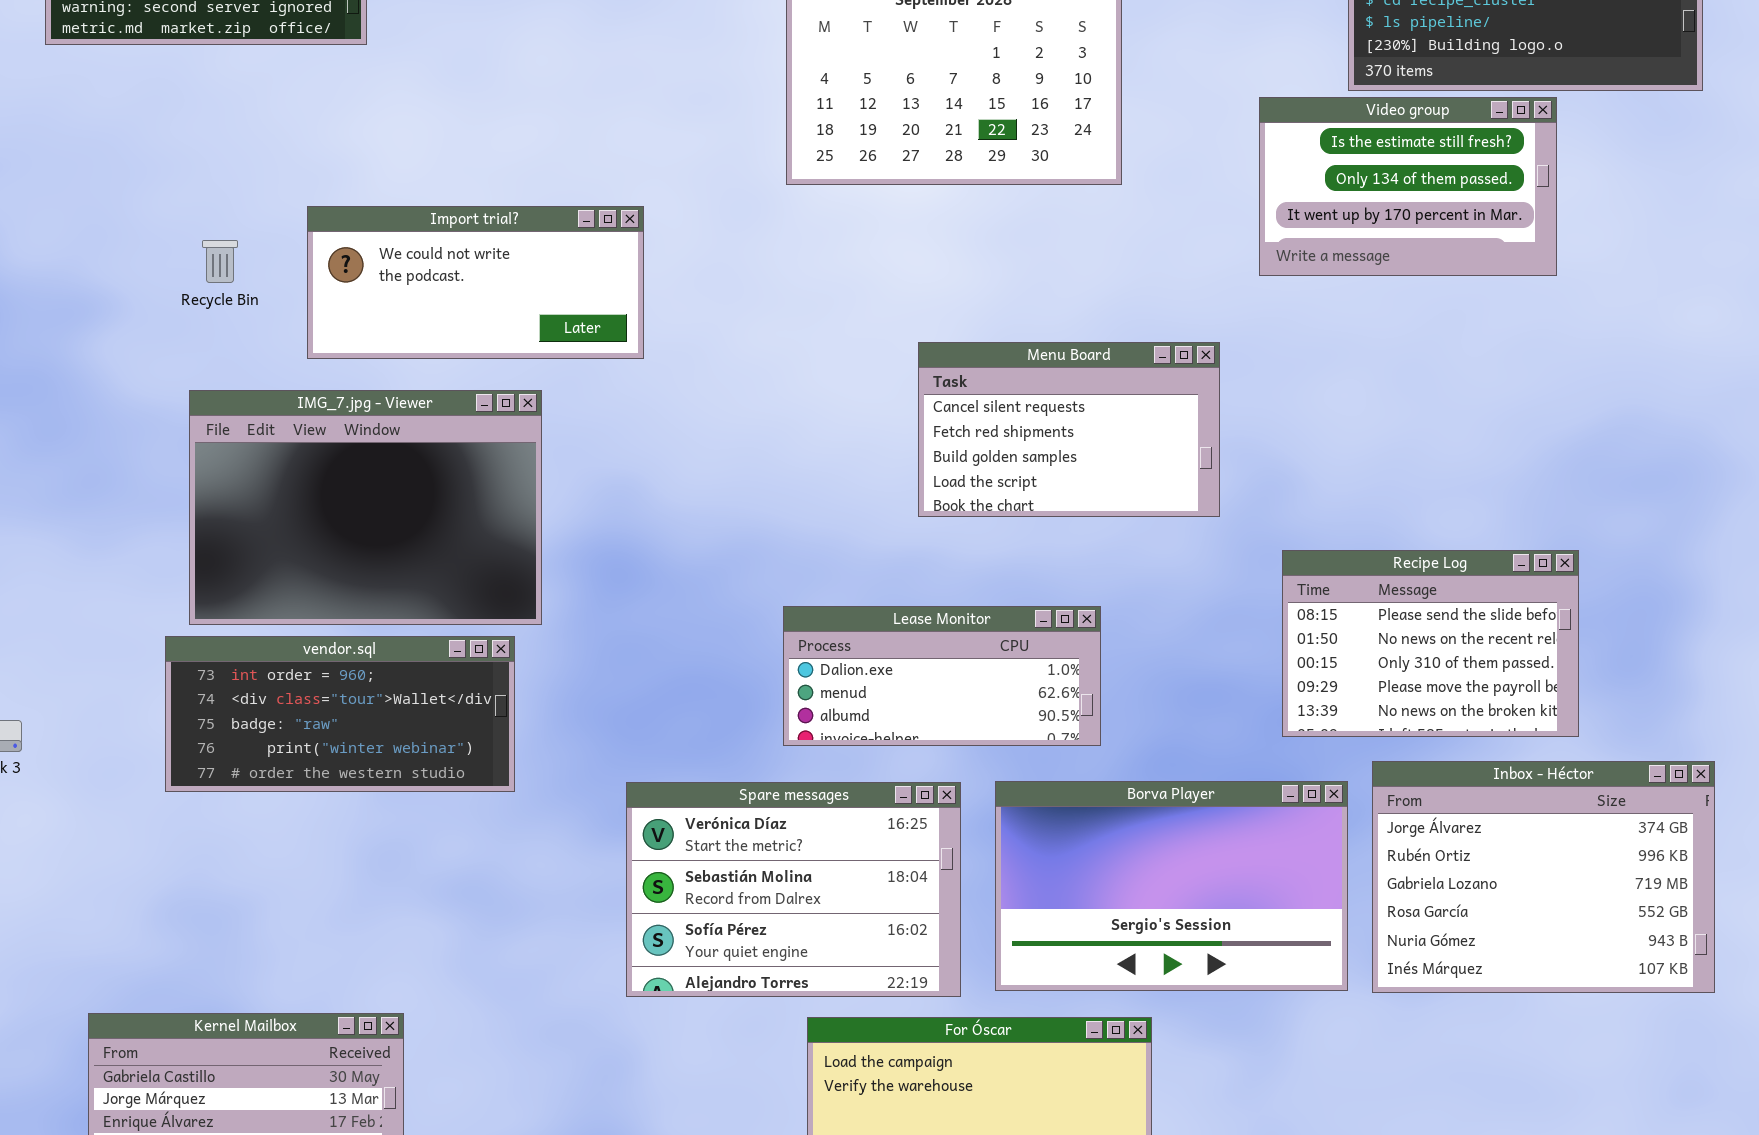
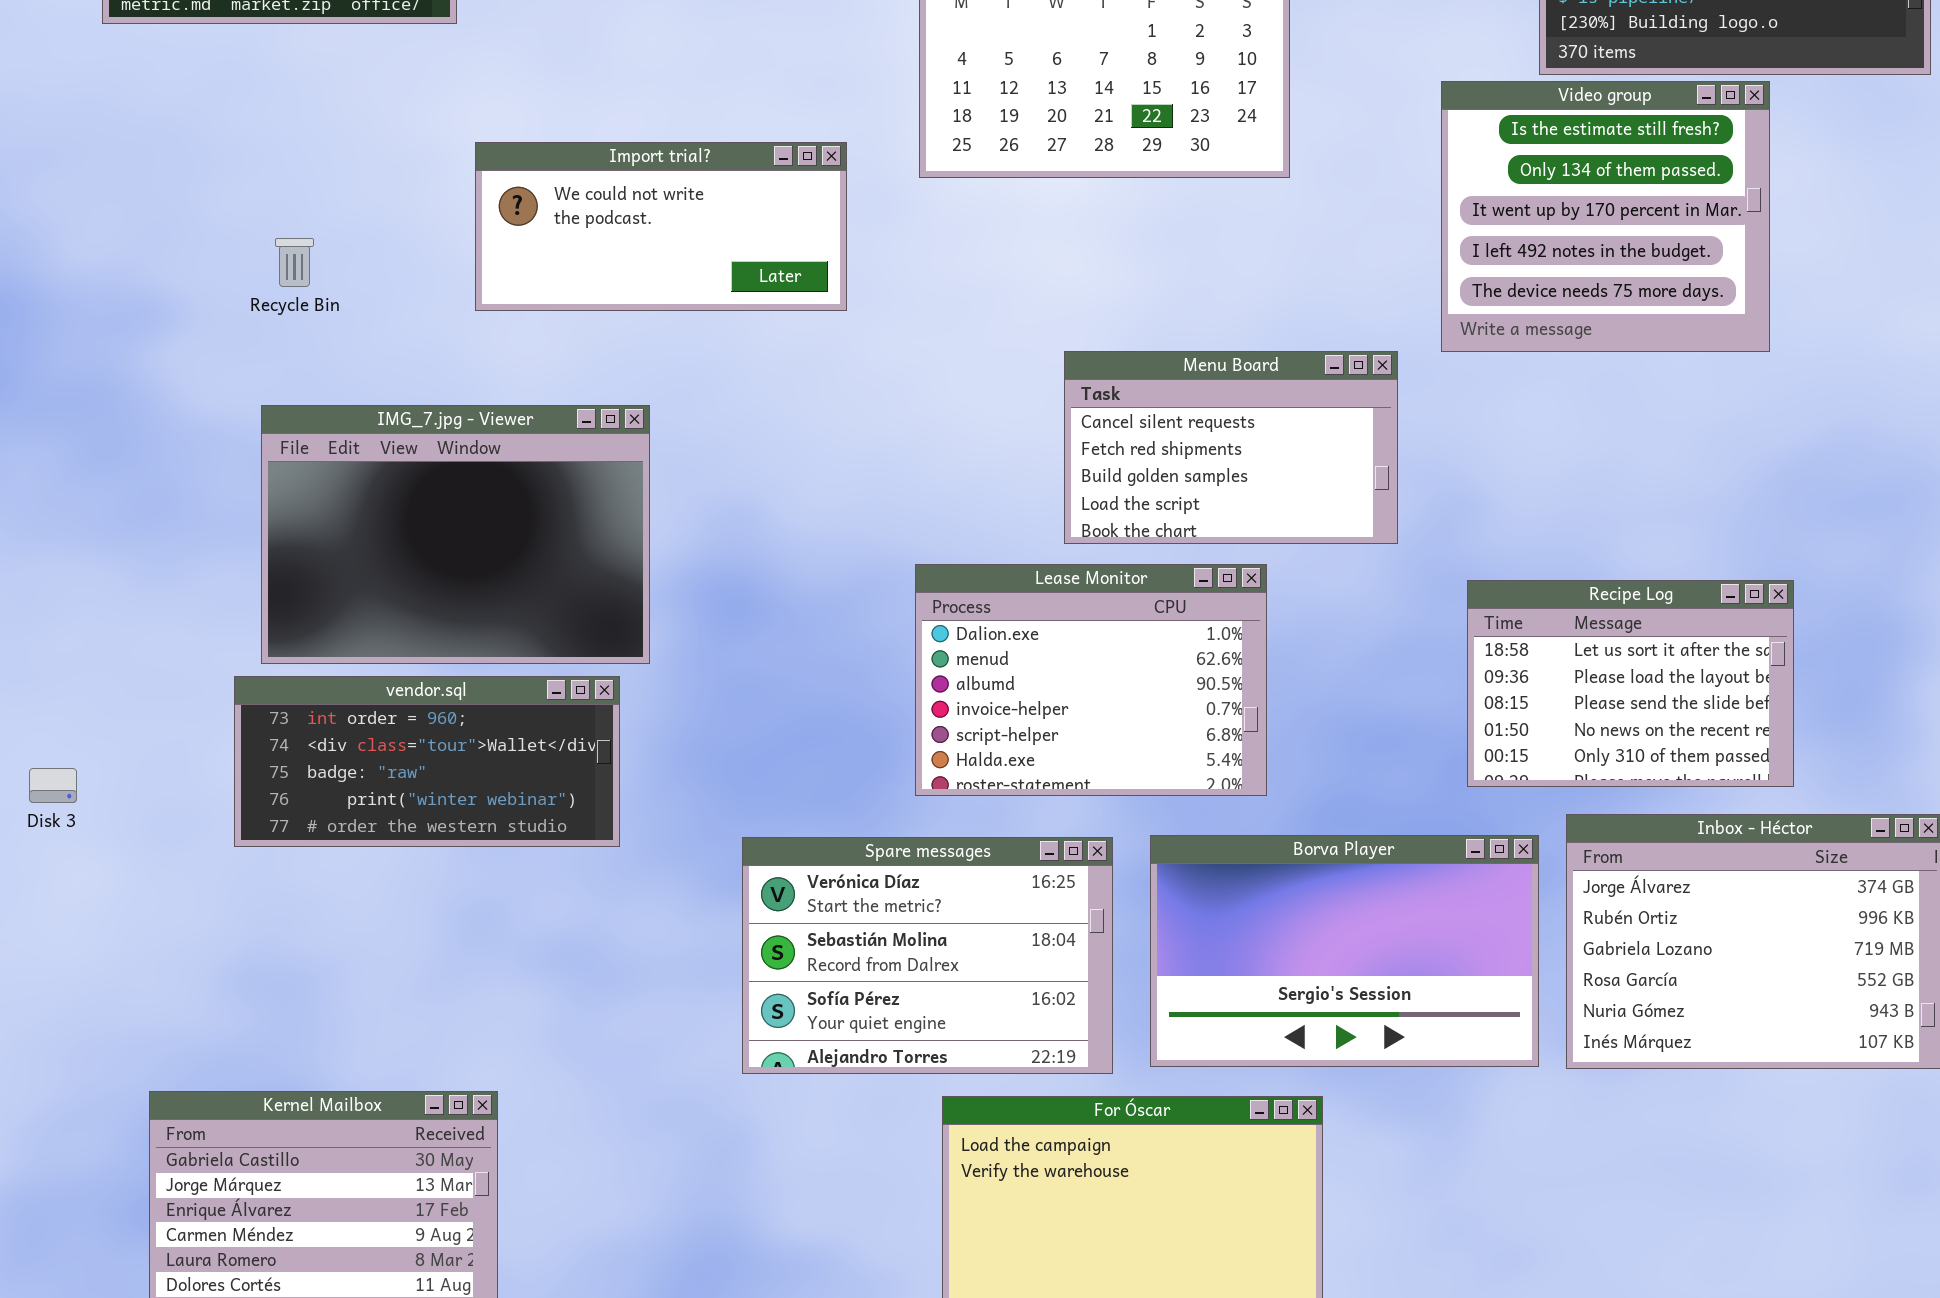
Video group: [1259,97,1557,276] -> [1441,81,1770,352], resized
Import trial?: [307,206,644,359] -> [475,142,847,311], moved
Recipe Log: [1282,550,1579,737] -> [1467,580,1794,787], scrolled up 2 rows
Lease Monitor: [783,606,1101,746] -> [915,564,1267,796], resized

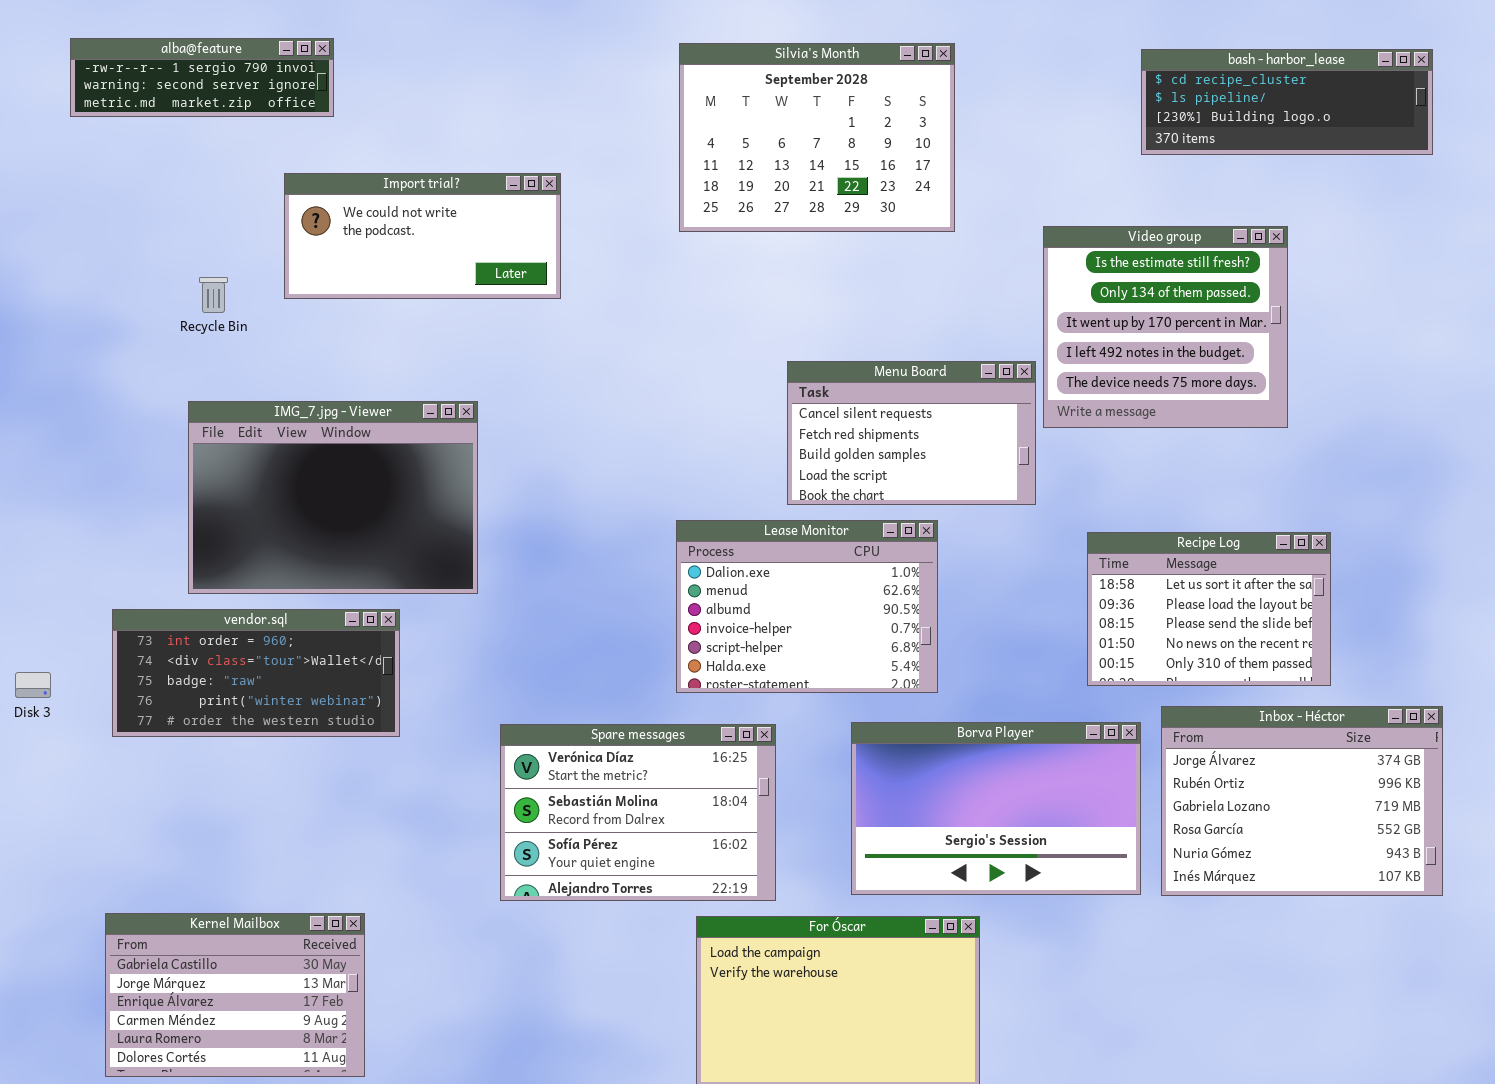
Video group: [1441,81,1770,352] -> [1043,226,1288,428], moved
Import trial?: [475,142,847,311] -> [284,173,561,299], moved
vendor.sql: [234,676,620,847] -> [112,609,400,737], moved
Spare messages: [742,837,1113,1074] -> [500,724,776,901], moved

